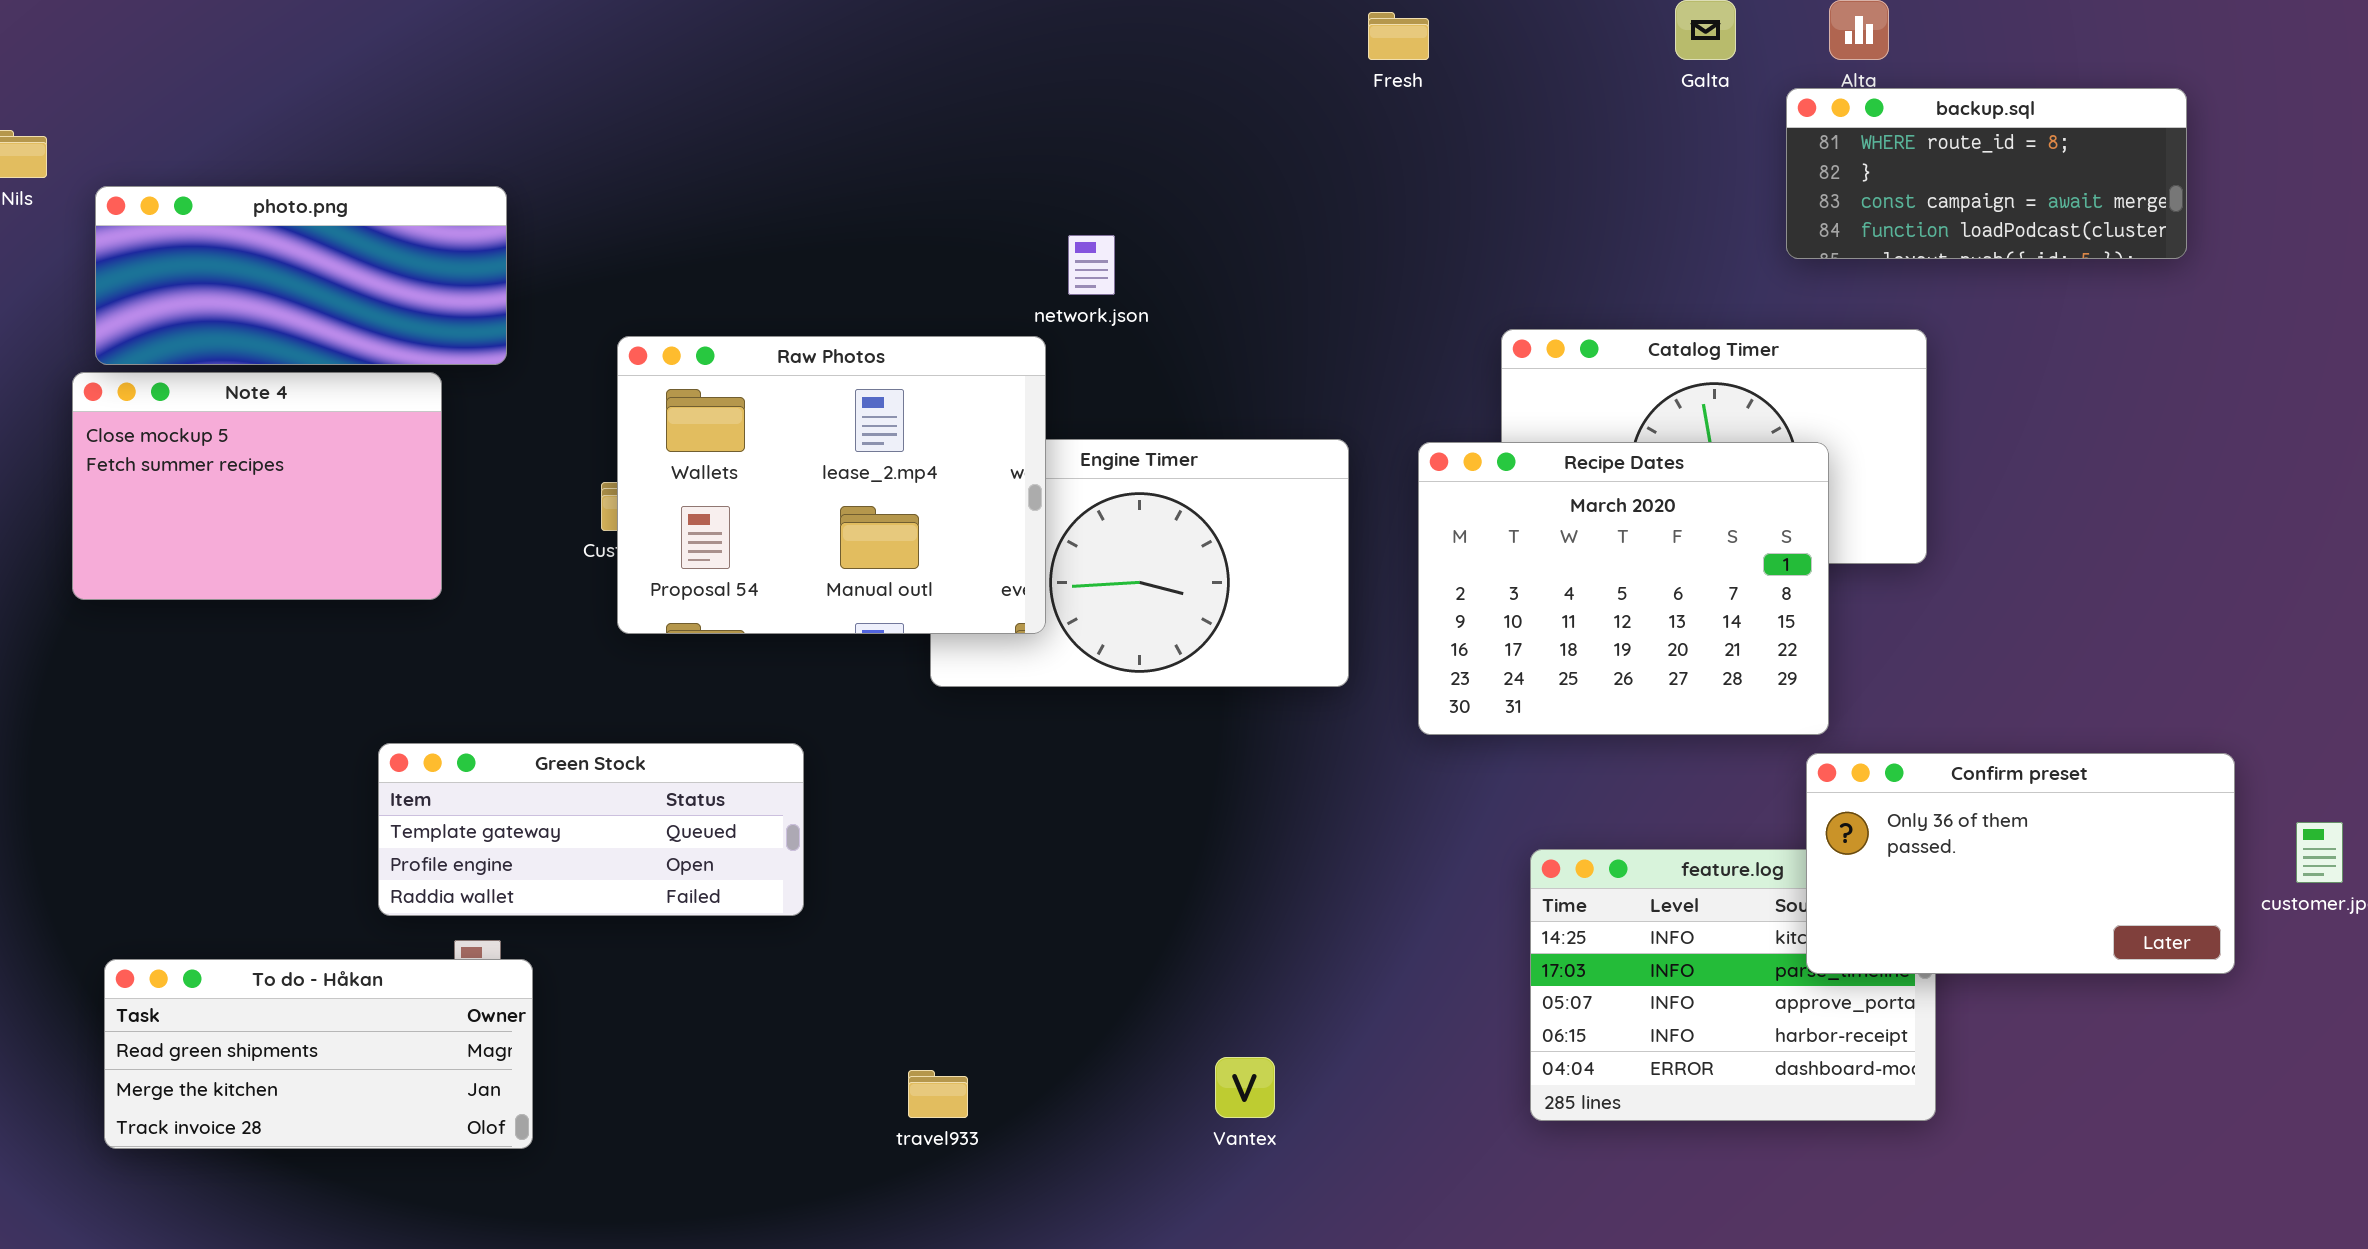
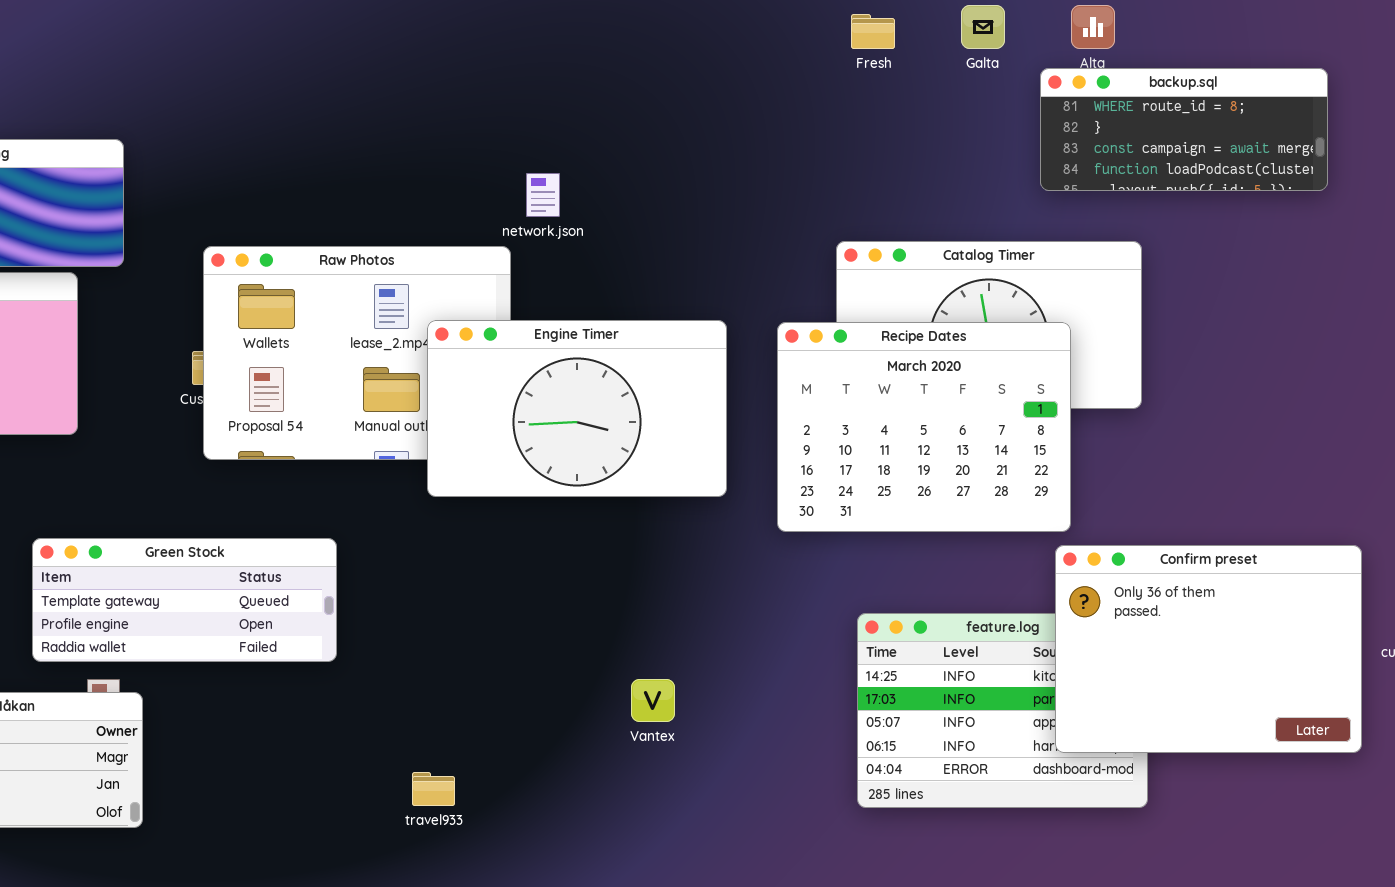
Fresh: [1368,12,1429,60] -> [851,14,895,49], moved
Engine Timer: [930,439,1349,687] -> [427,320,727,497], raised
Confirm preset: [1806,753,2235,974] -> [1055,545,1362,753], resized
Vantex: [1215,1057,1275,1118] -> [631,679,675,722], moved

